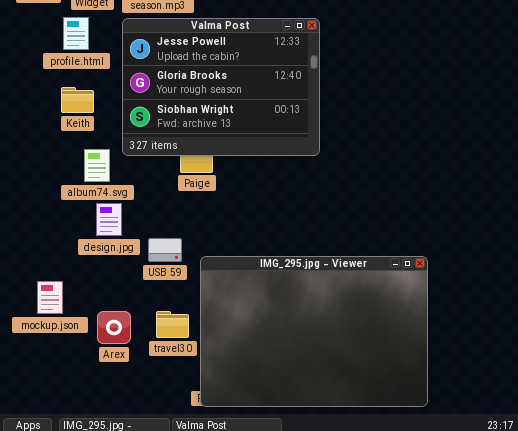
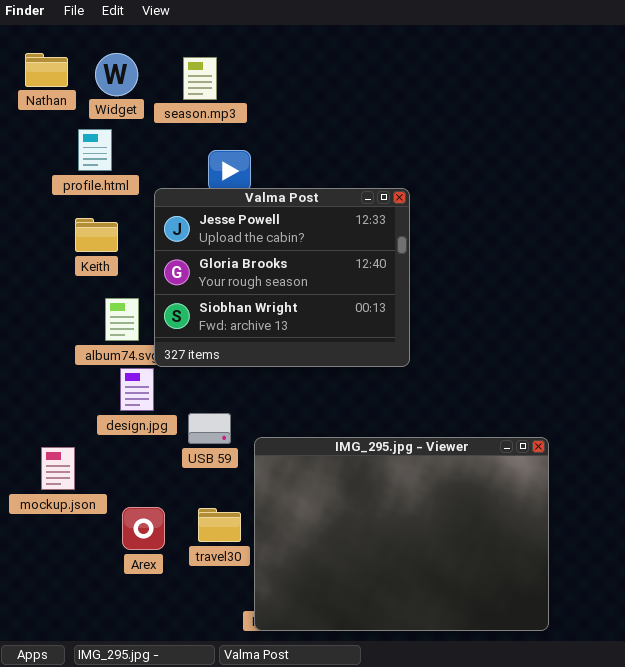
Valma Post: [122,18,320,156] -> [154,188,410,367], moved
mockup.json: [37,281,63,314] -> [41,447,75,490], moved

